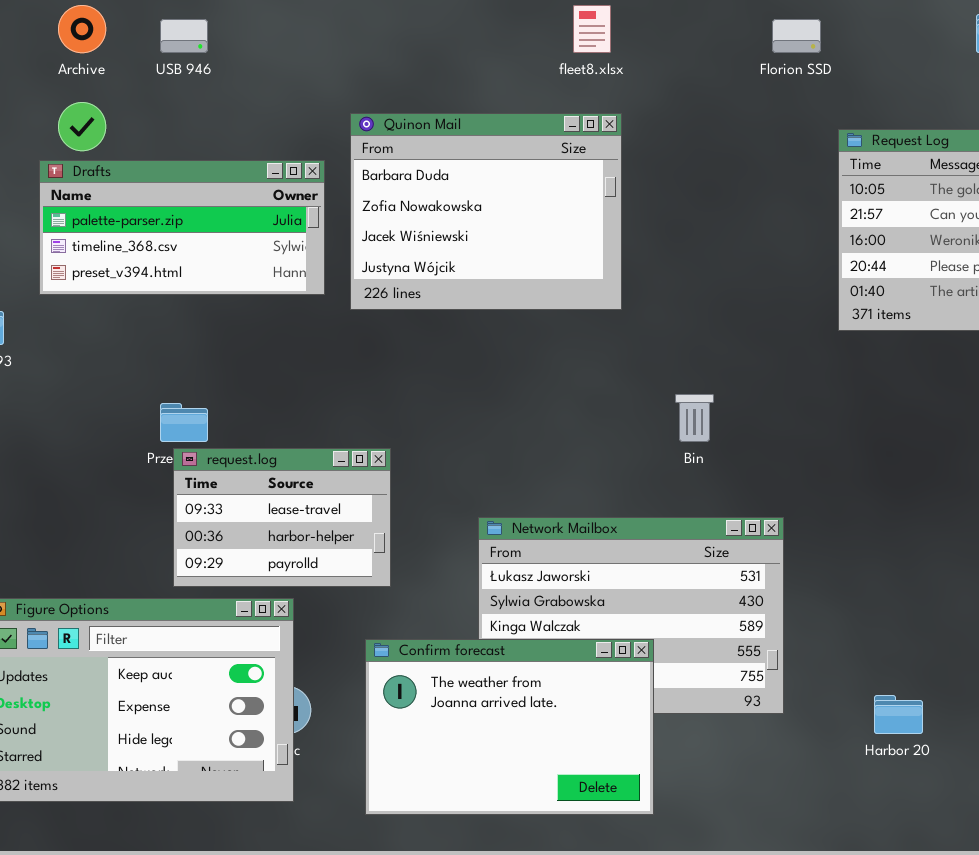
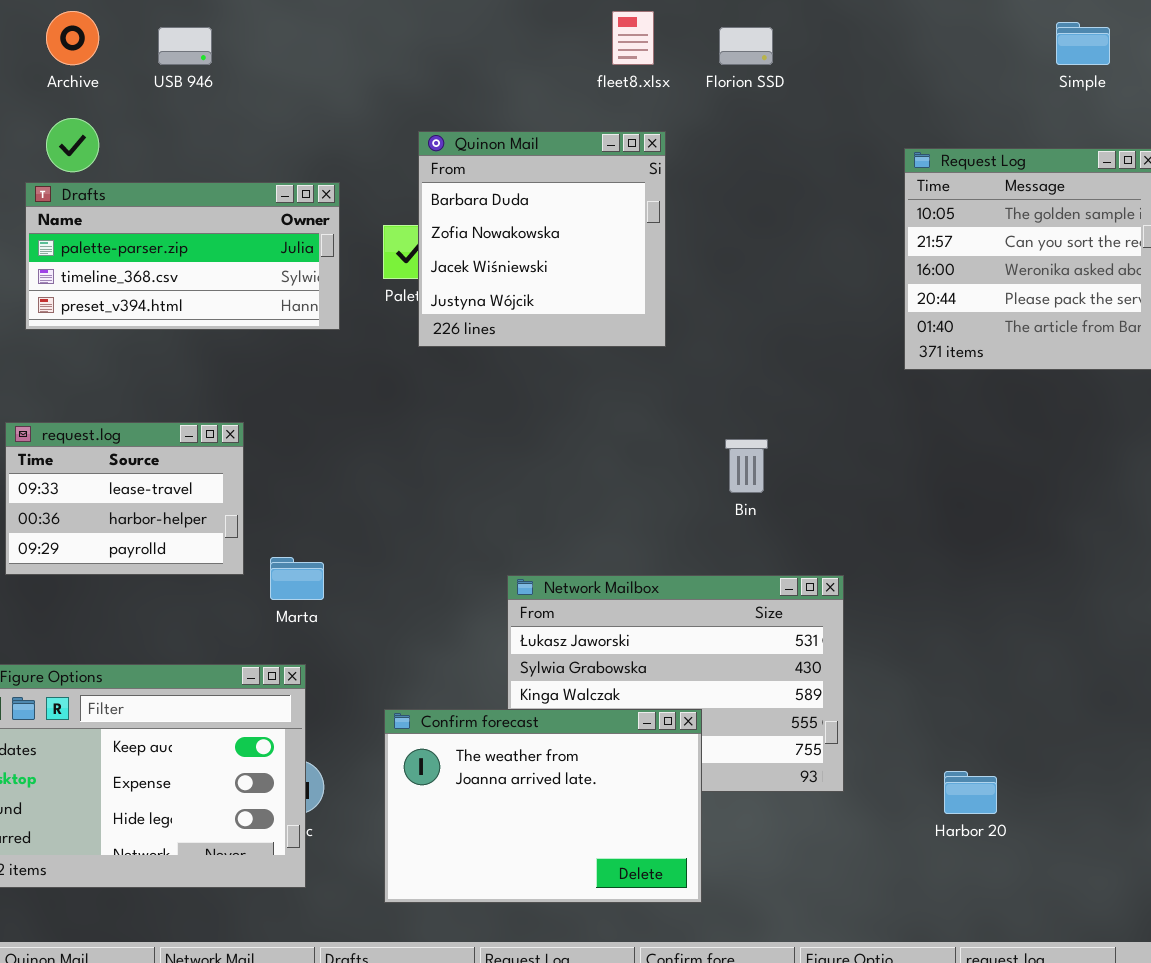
Florion SSD: [772,19,821,53] -> [719,27,773,65], moved
Quinon Mail: [350,113,622,310] -> [418,131,666,347], resized
request.log: [173,448,391,587] -> [5,422,244,575], moved

